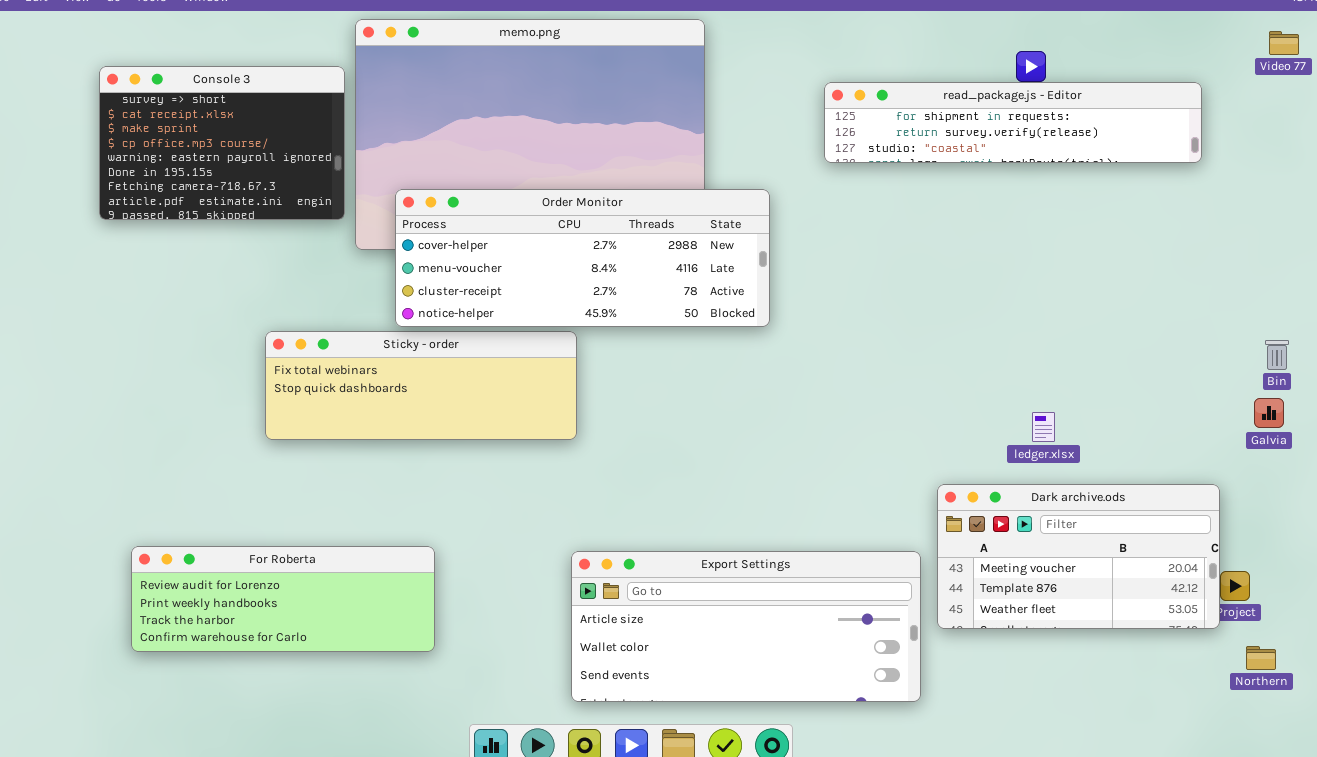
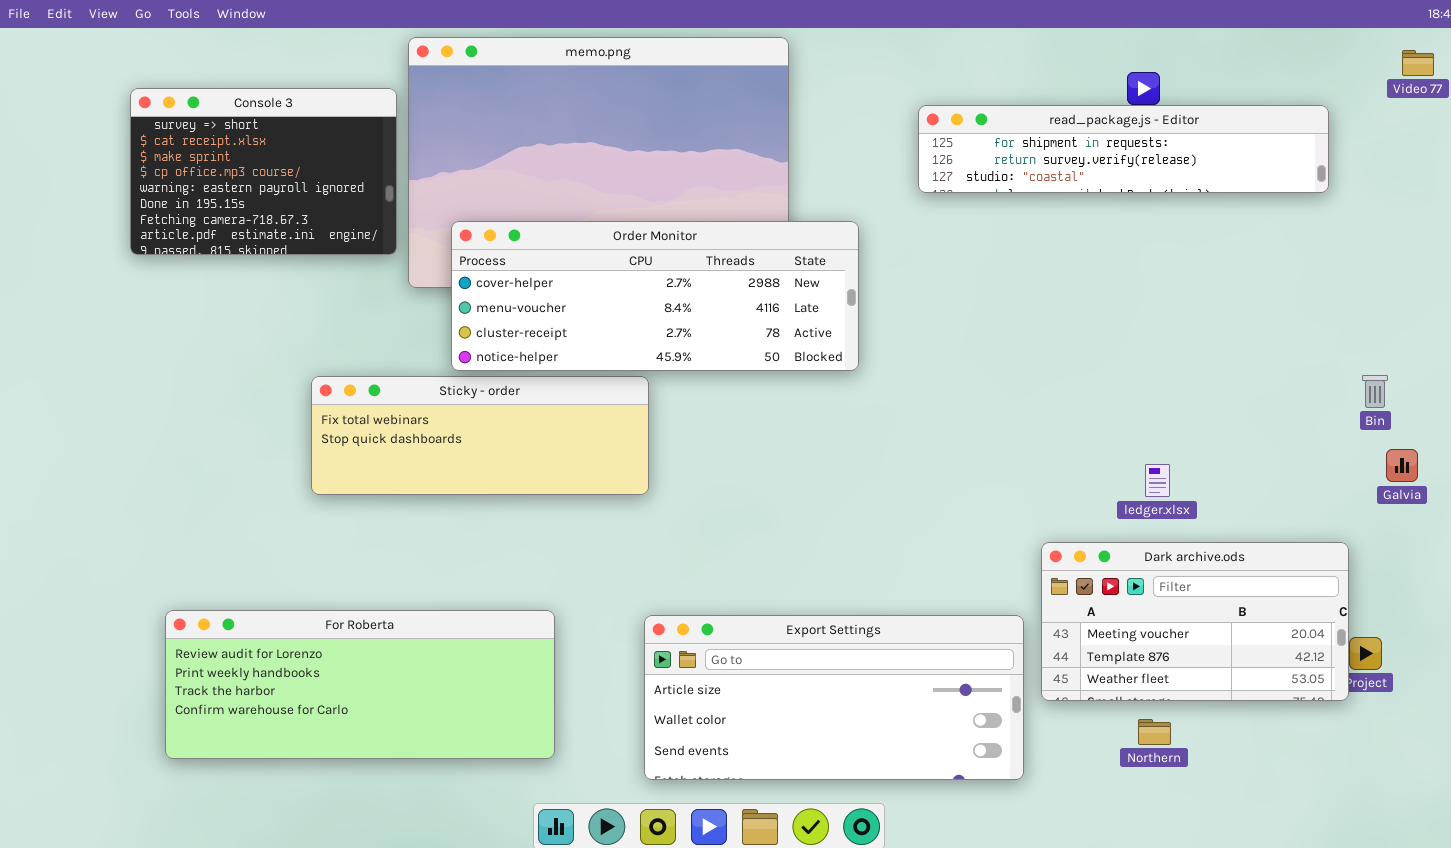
Bin: [1265,340,1289,370] -> [1362,375,1388,408], moved
For Roberta: [131,546,435,652] -> [165,610,555,759], resized
Northern: [1246,646,1276,670] -> [1138,719,1171,745], moved

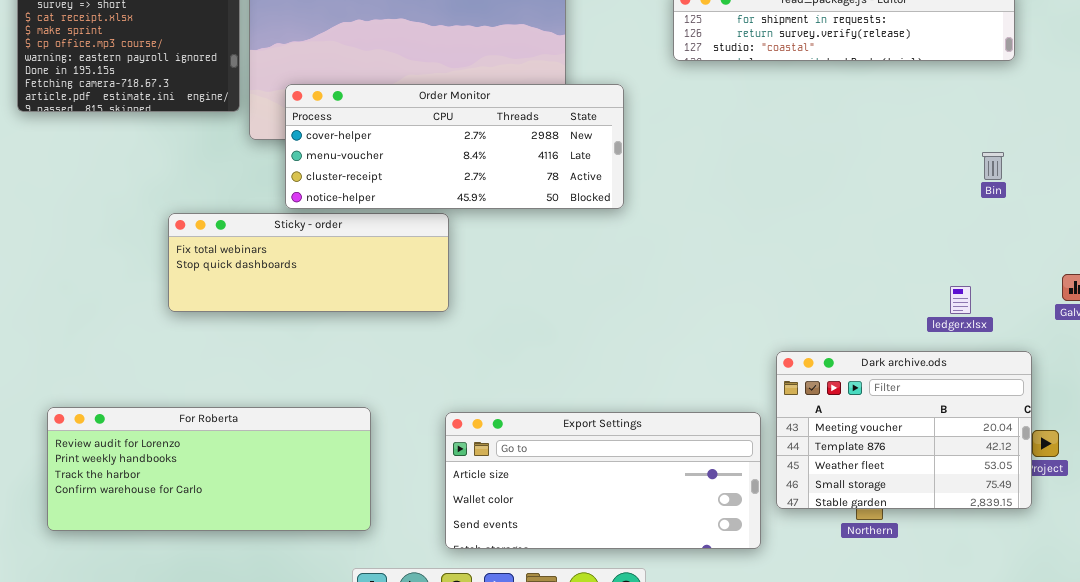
Bin: [1362,375,1388,408] -> [982,152,1004,180], moved
ledger.xlsx: [1145,464,1170,497] -> [950,286,971,314], moved
Dark archive.ods: [1041,542,1349,701] -> [776,351,1032,509], resized

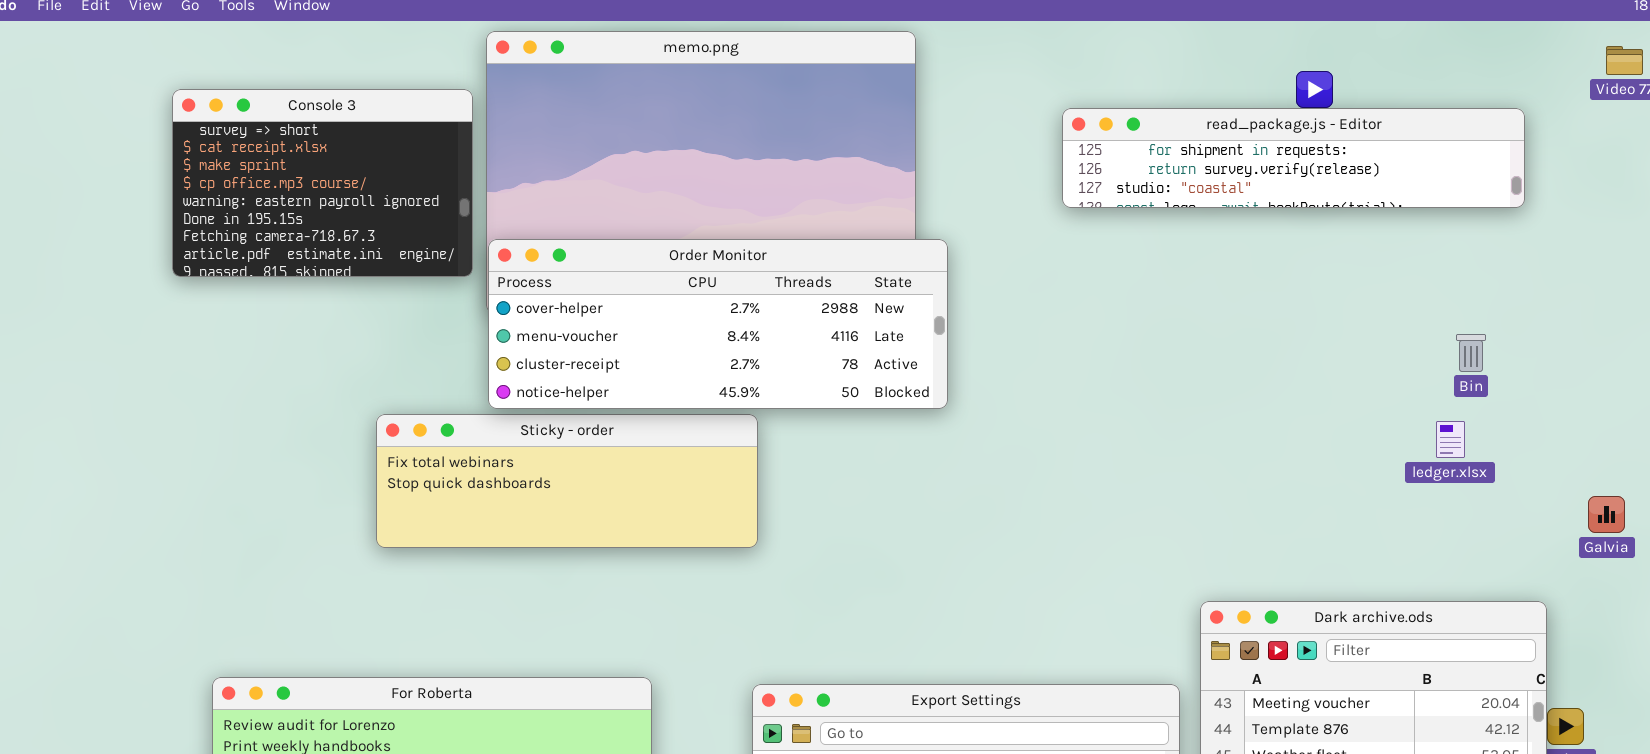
Order Monitor: [285,84,624,209] -> [488,239,948,409], moved
Bin: [982,152,1004,180] -> [1456,334,1486,372], moved
ledger.xlsx: [950,286,971,314] -> [1436,421,1465,458], moved

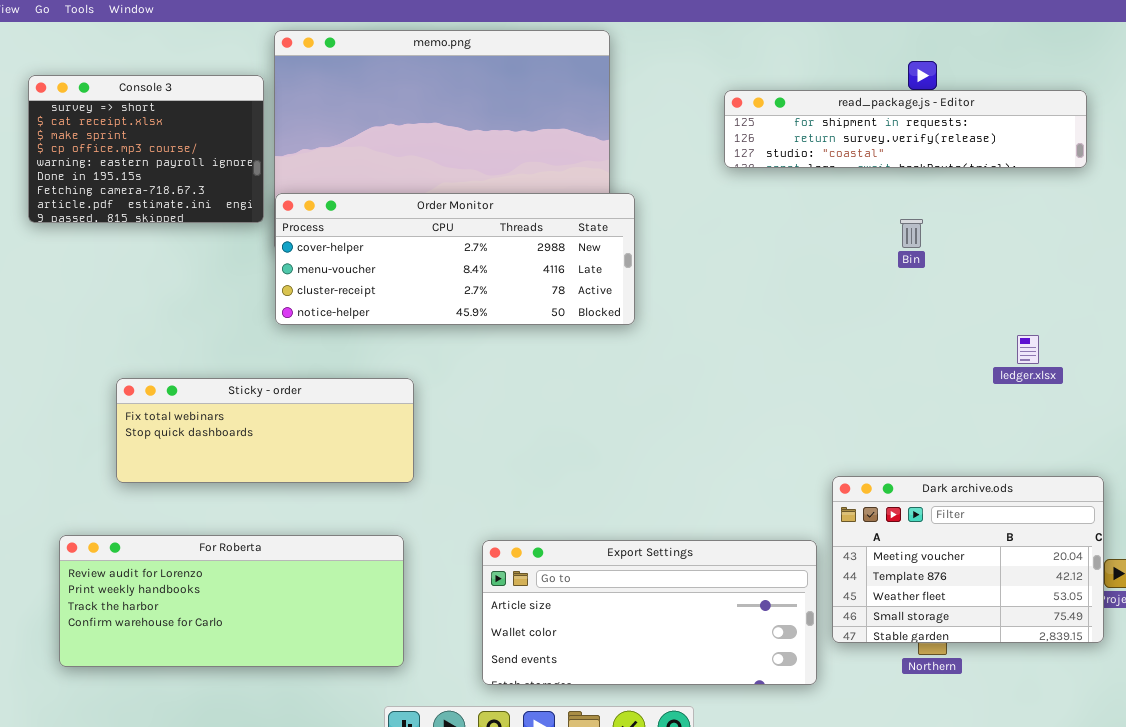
Bin: [1456,334,1486,372] -> [900,219,923,248], moved
Sticky - order: [376,414,758,548] -> [116,378,414,483], moved

